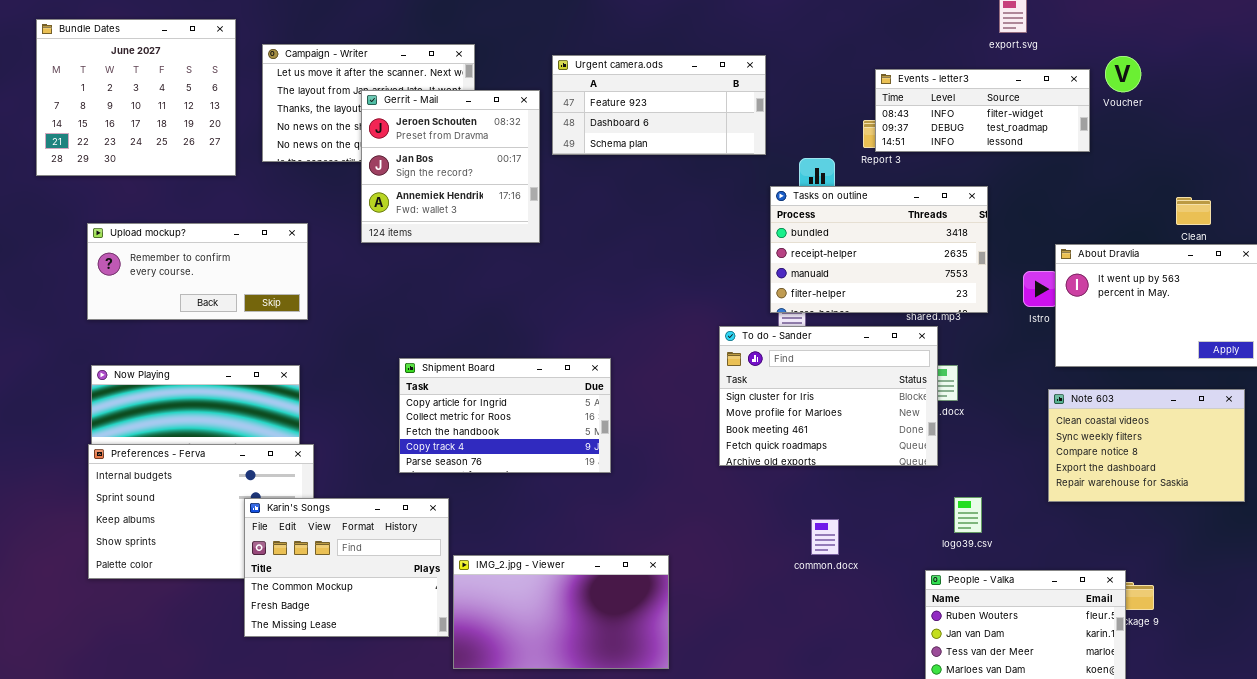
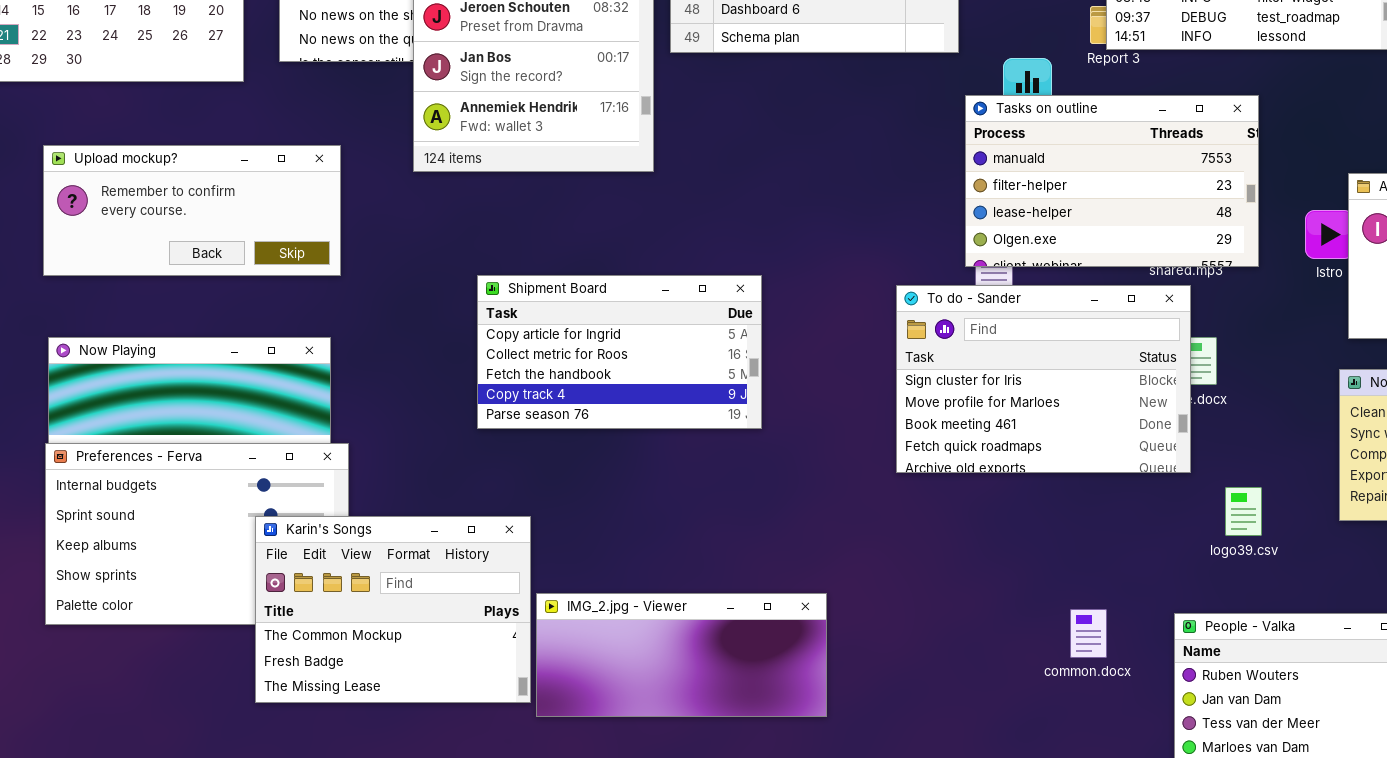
Tasks on outline: [770,186,988,313] -> [965,95,1259,267], scrolled down 2 rows
Shipment Board: [399,358,611,473] -> [477,275,762,429], moved
logo39.csv: [954,497,982,533] -> [1225,487,1262,536], moved
common.docx: [811,519,839,555] -> [1070,609,1107,658], moved
IMG_2.jpg - Viewer: [453,555,669,669] -> [536,593,827,717], resized

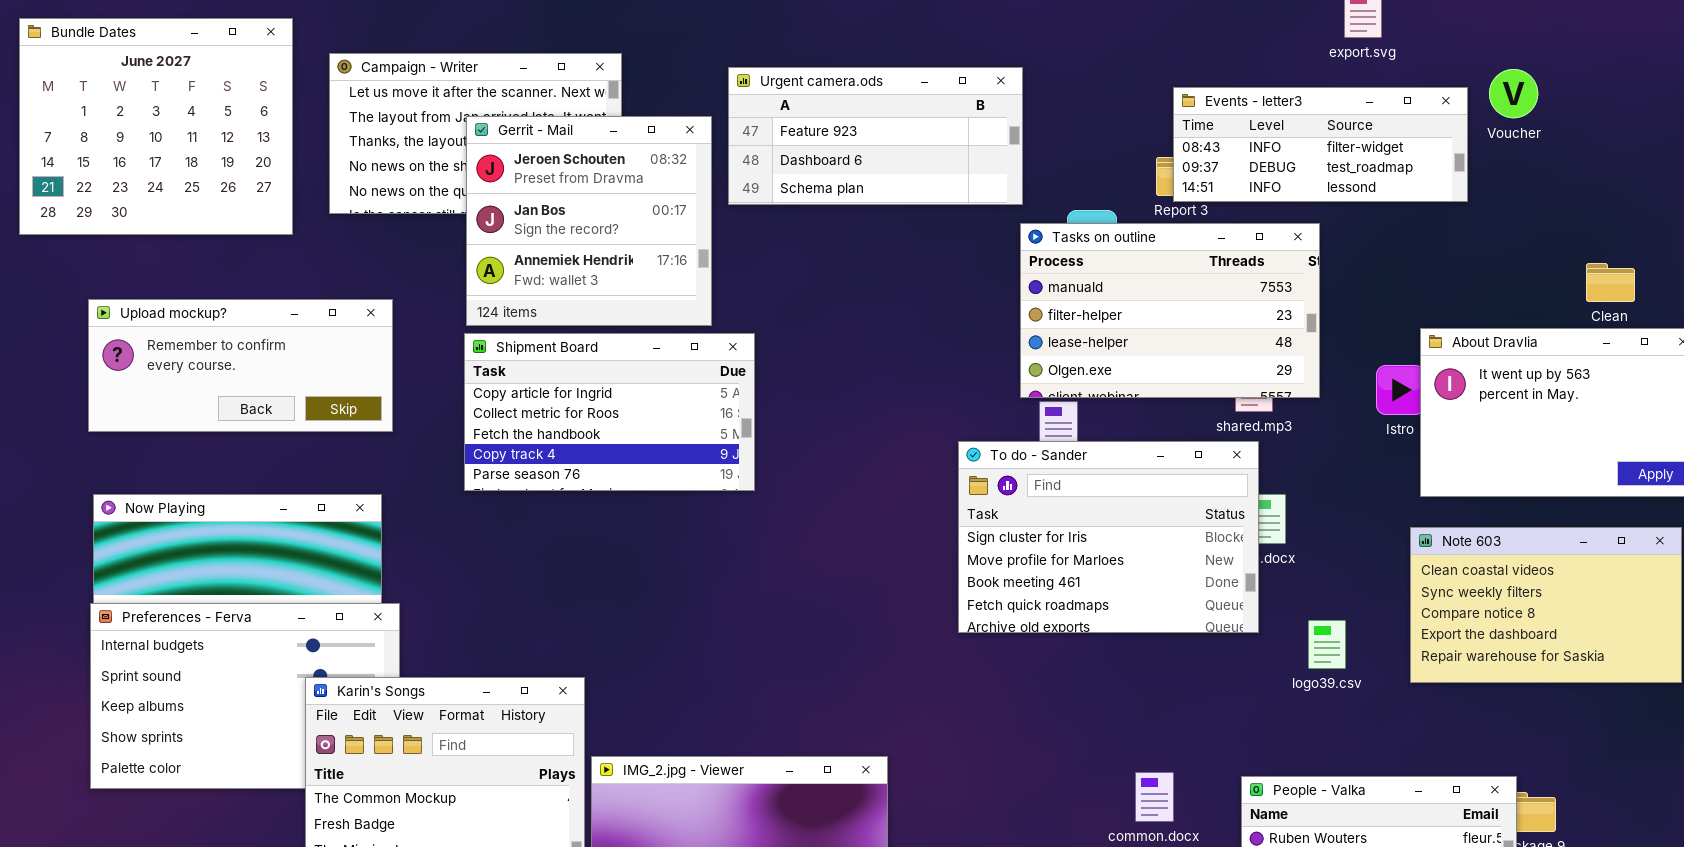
Tasks on outline: [965,95,1259,267] -> [1020,223,1320,398], moved
Shipment Board: [477,275,762,429] -> [464,333,755,491], moved
logo39.csv: [1225,487,1262,536] -> [1308,620,1346,669], moved

